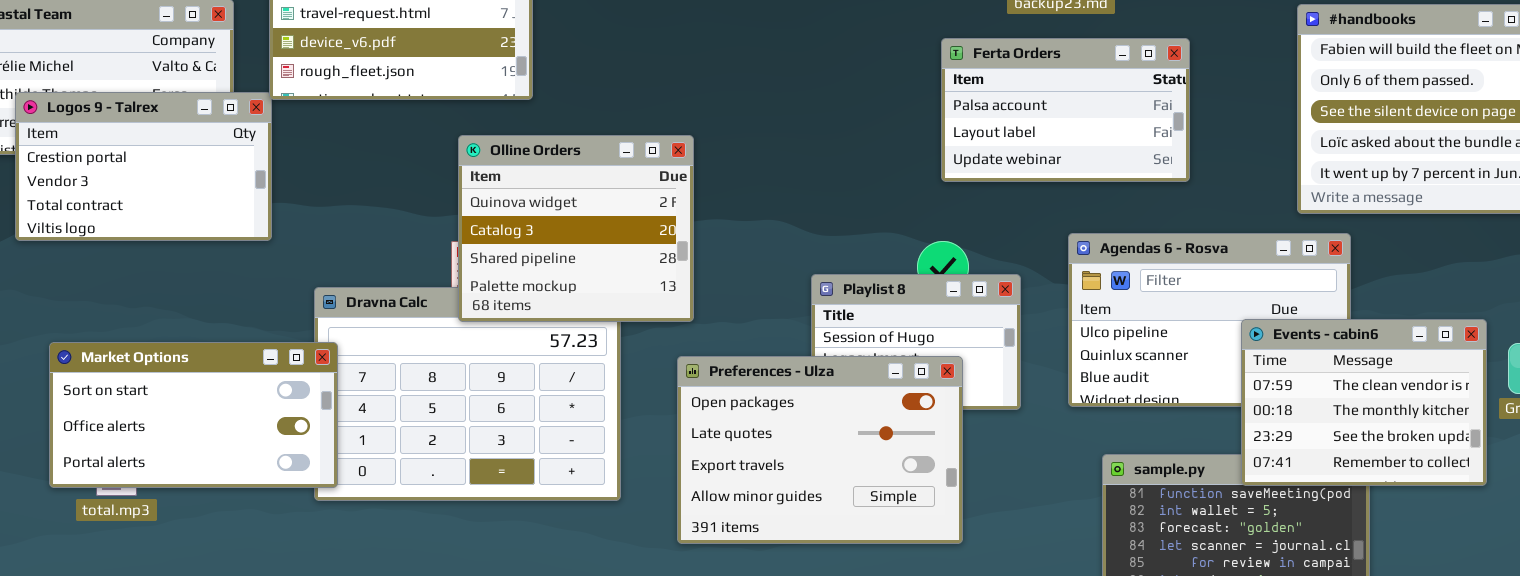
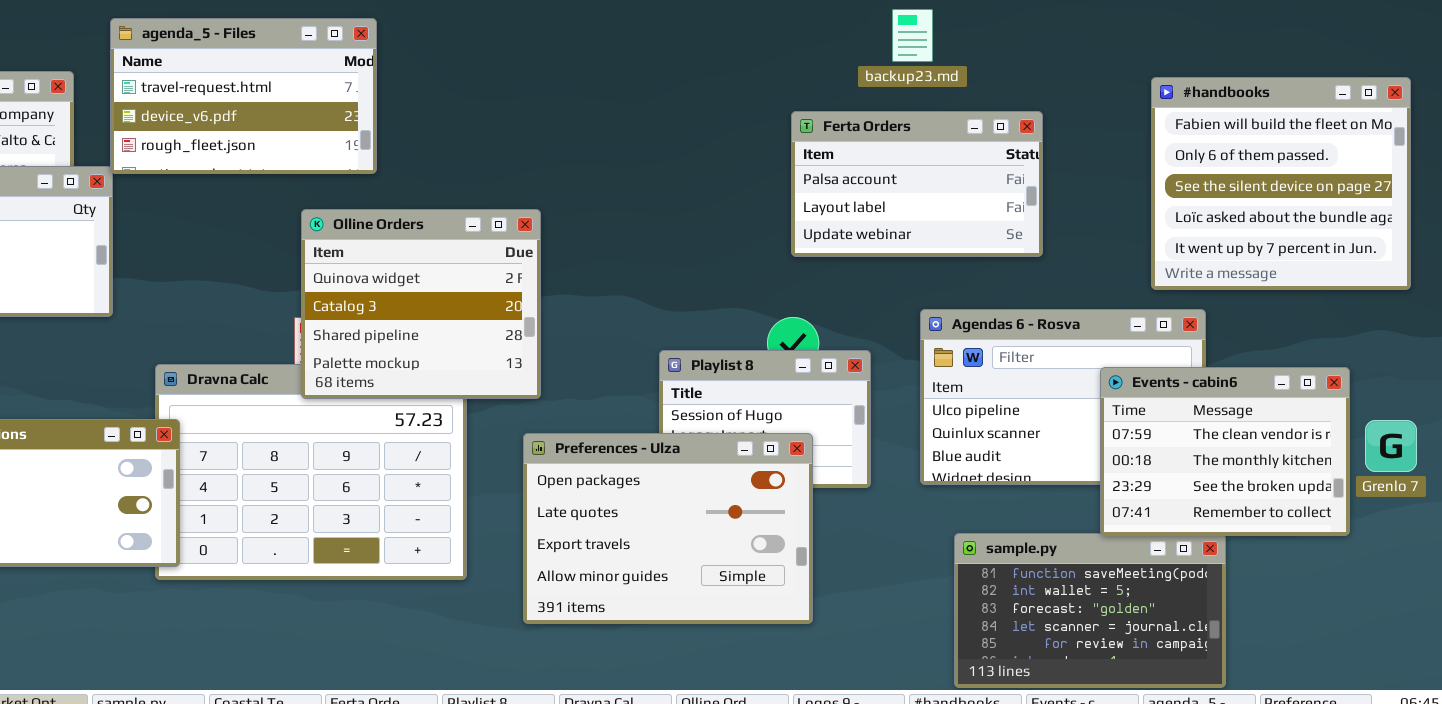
Events - cabin6: [1241,319,1487,486] -> [1100,367,1350,536], moved

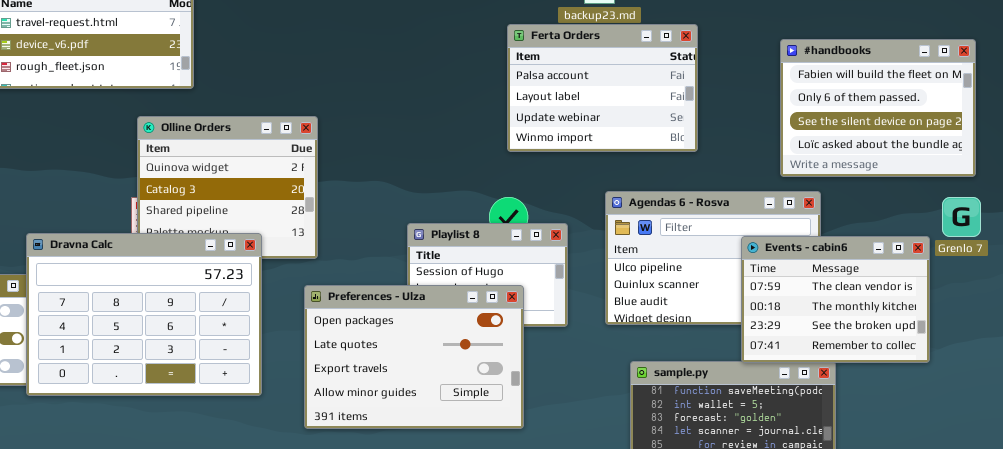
#handbooks: [1151,77,1411,290] -> [780,39,976,177], resized
Ferta Orders: [791,111,1043,257] -> [507,24,698,152], resized
Dravna Calc: [155,364,467,580] -> [26,233,262,396], raised
Grenlo 7: [1365,420,1417,472] -> [942,197,981,237], moved

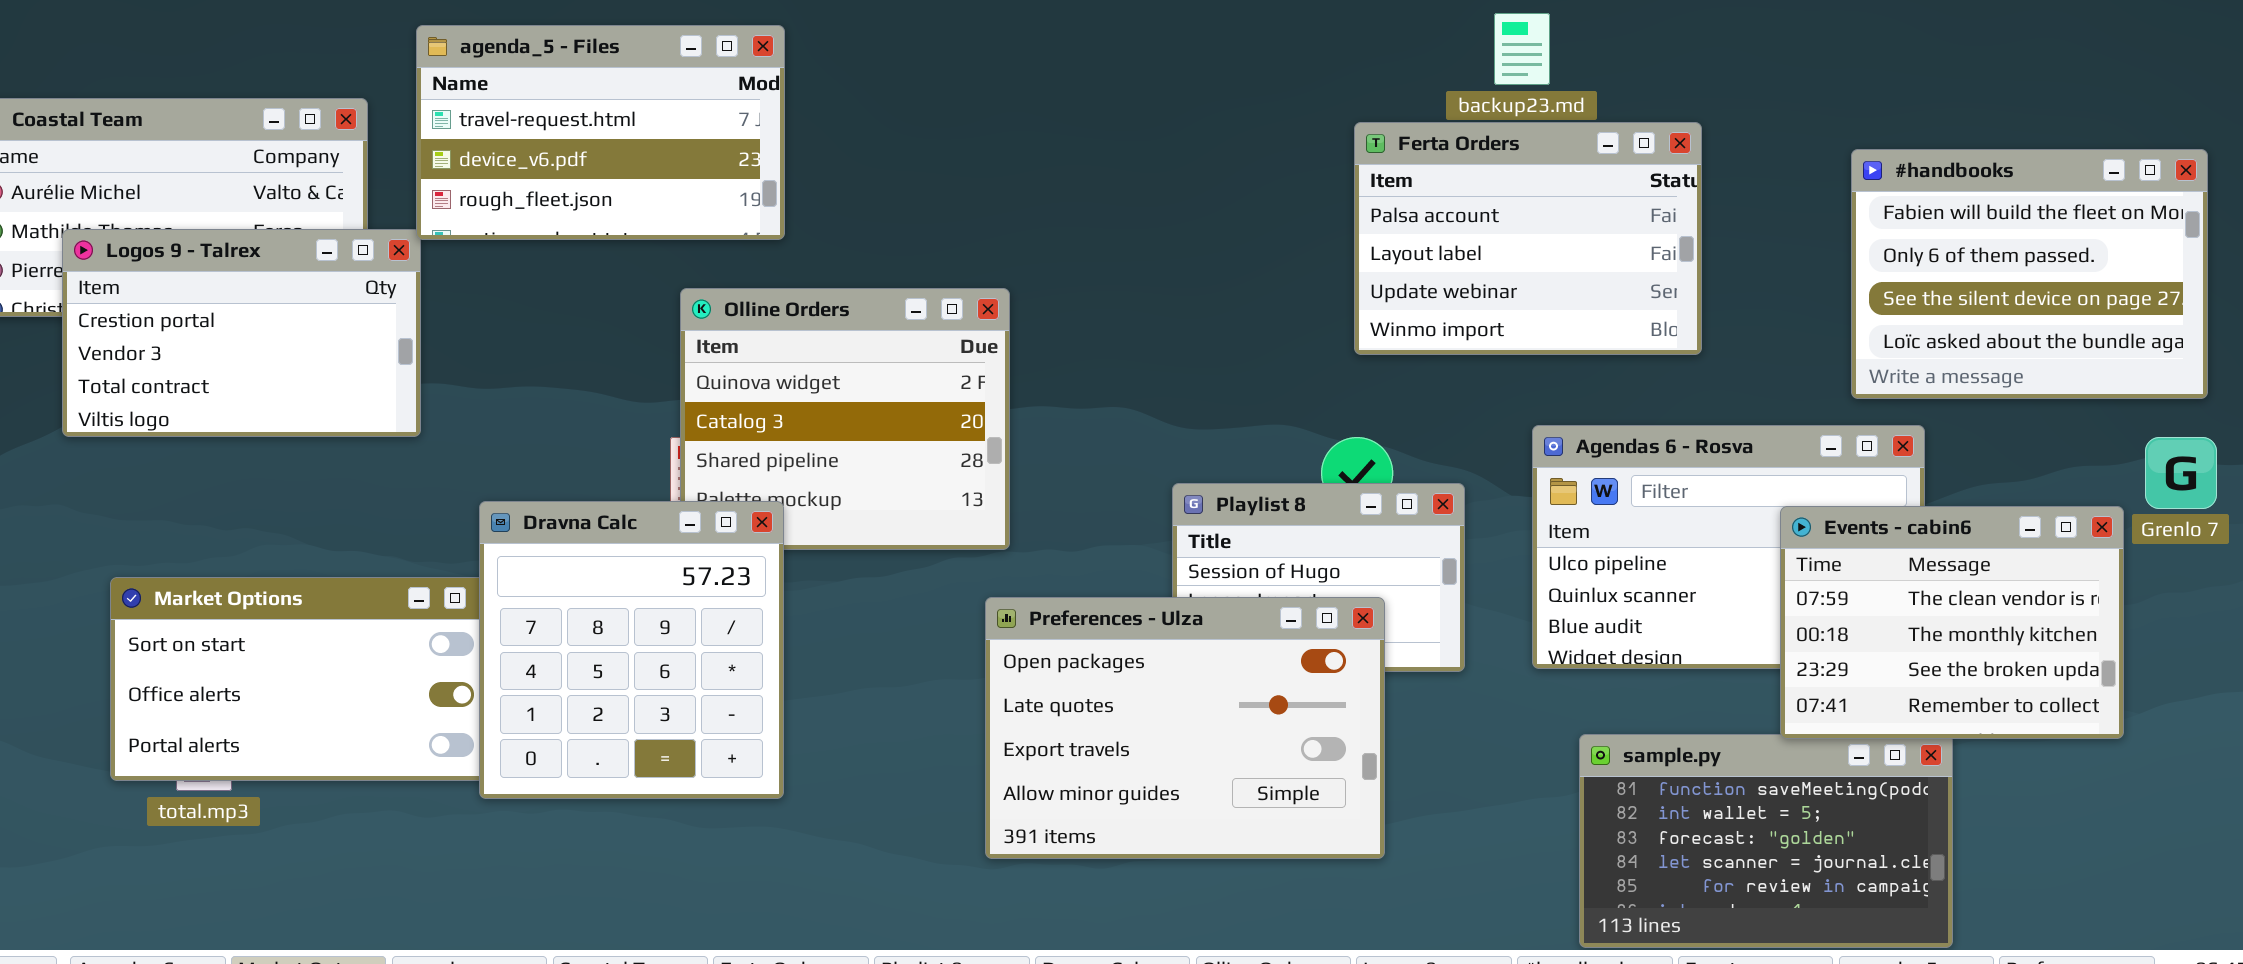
Dravna Calc: [26,233,262,396] -> [479,501,784,799], resized

